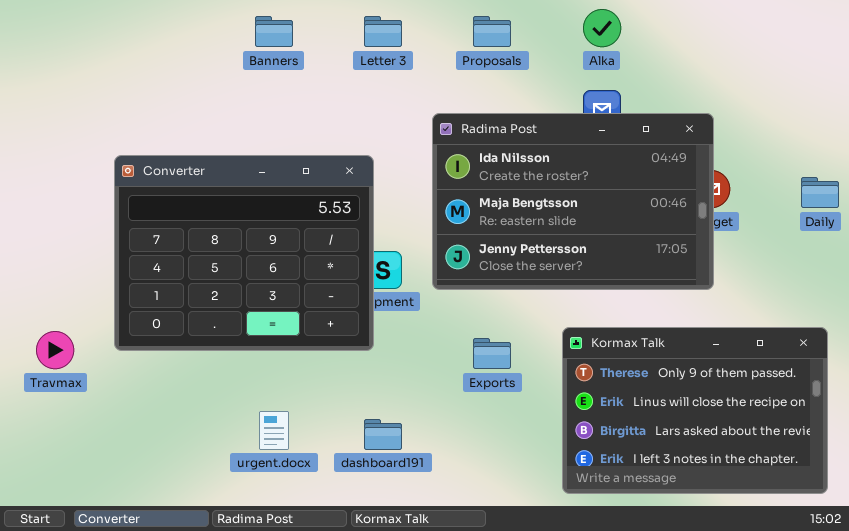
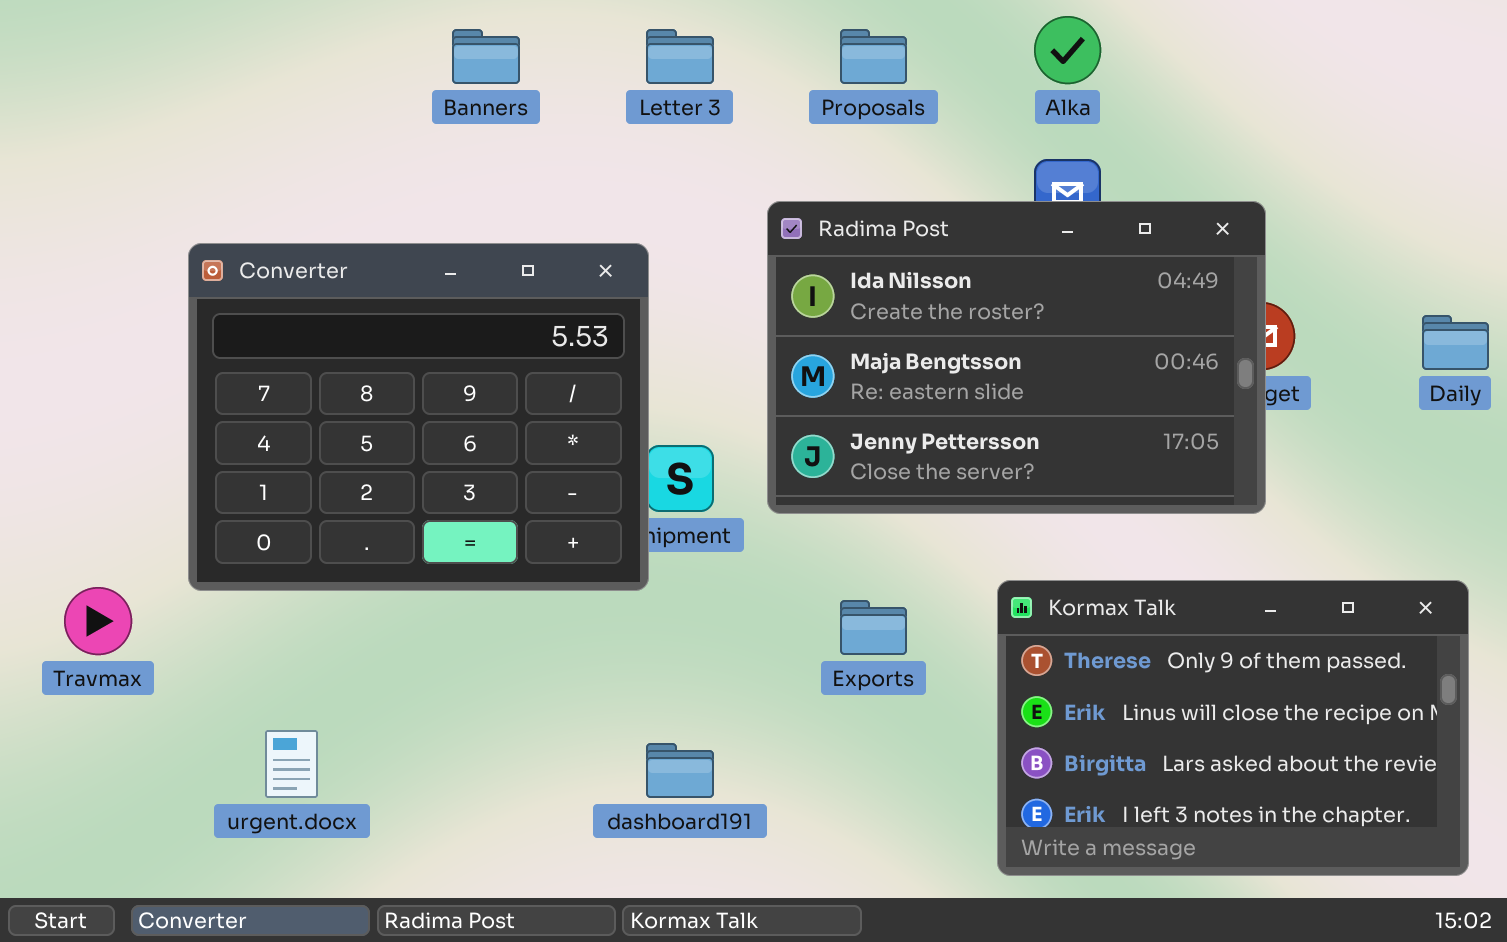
Converter: [114,155,374,351] -> [188,243,649,591], moved
urgent.docx: [259,411,289,450] -> [265,730,318,798], moved

